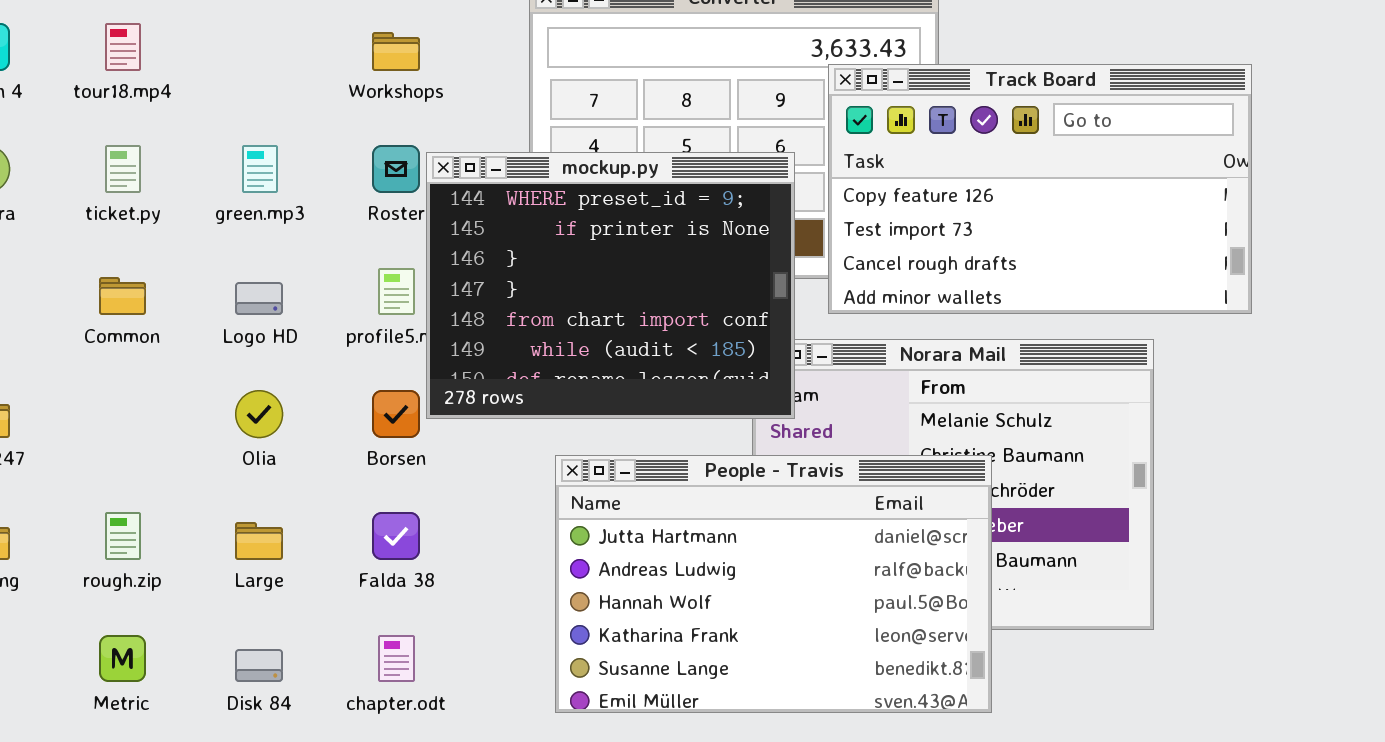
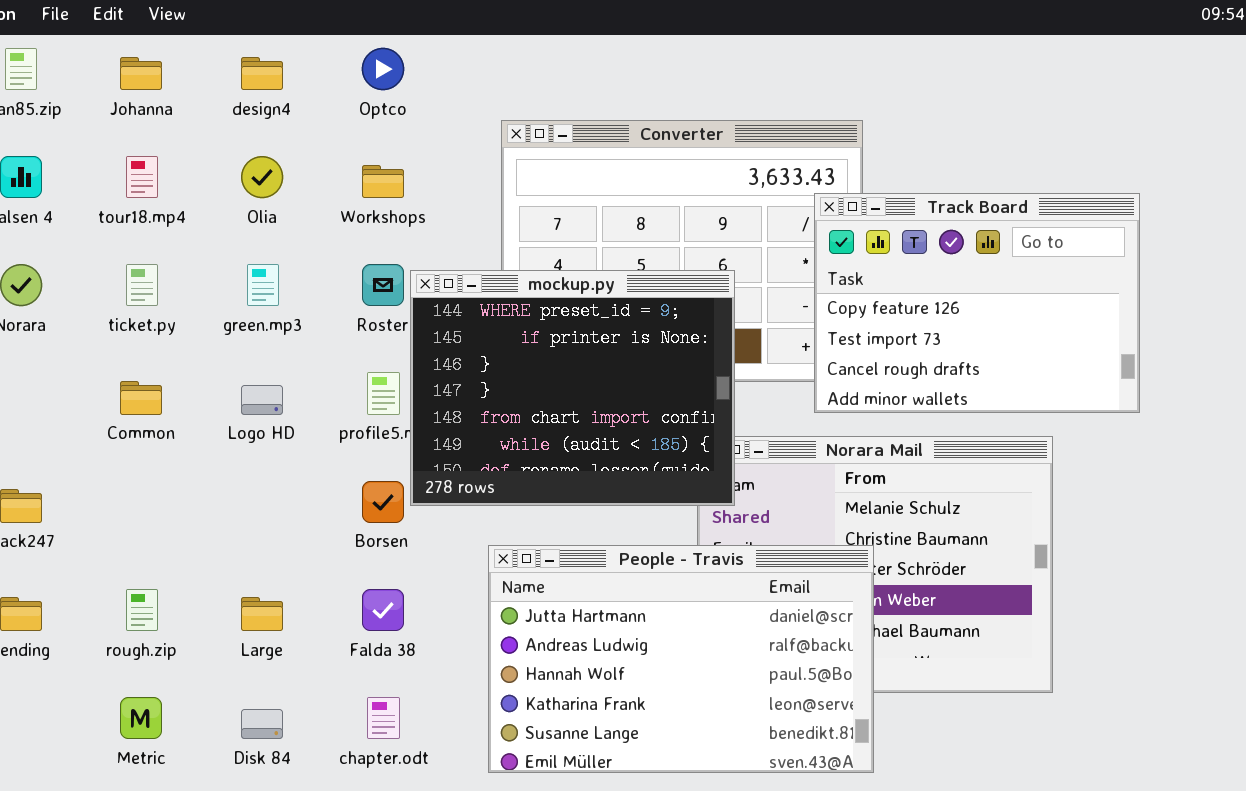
Track Board: [828,64,1252,314] -> [814,193,1140,413], resized
Olia: [235,390,283,438] -> [241,156,283,198], moved
People - Travis: [555,455,992,713] -> [488,545,874,773], moved

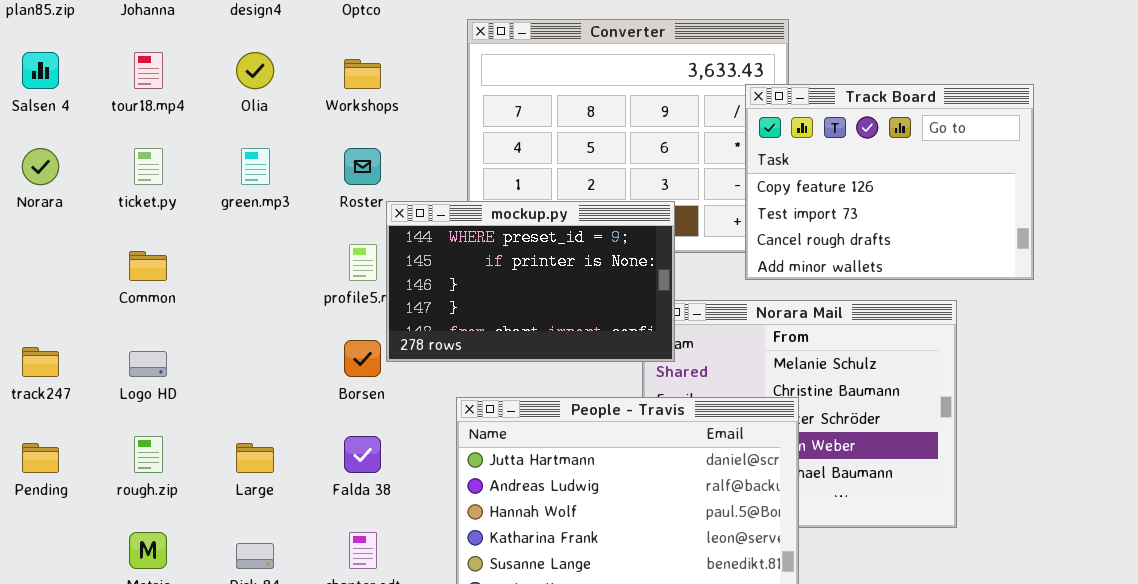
mockup.py: [410,270,735,506] -> [386,201,675,362], resized
Logo HD: [241,385,283,415] -> [129,351,167,377], moved

